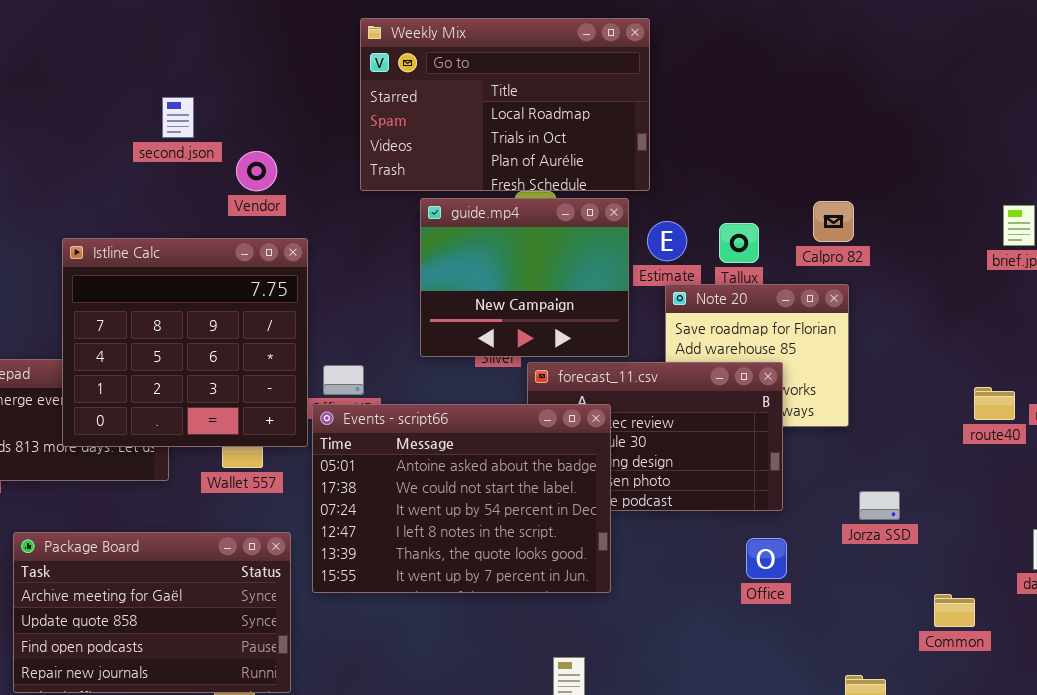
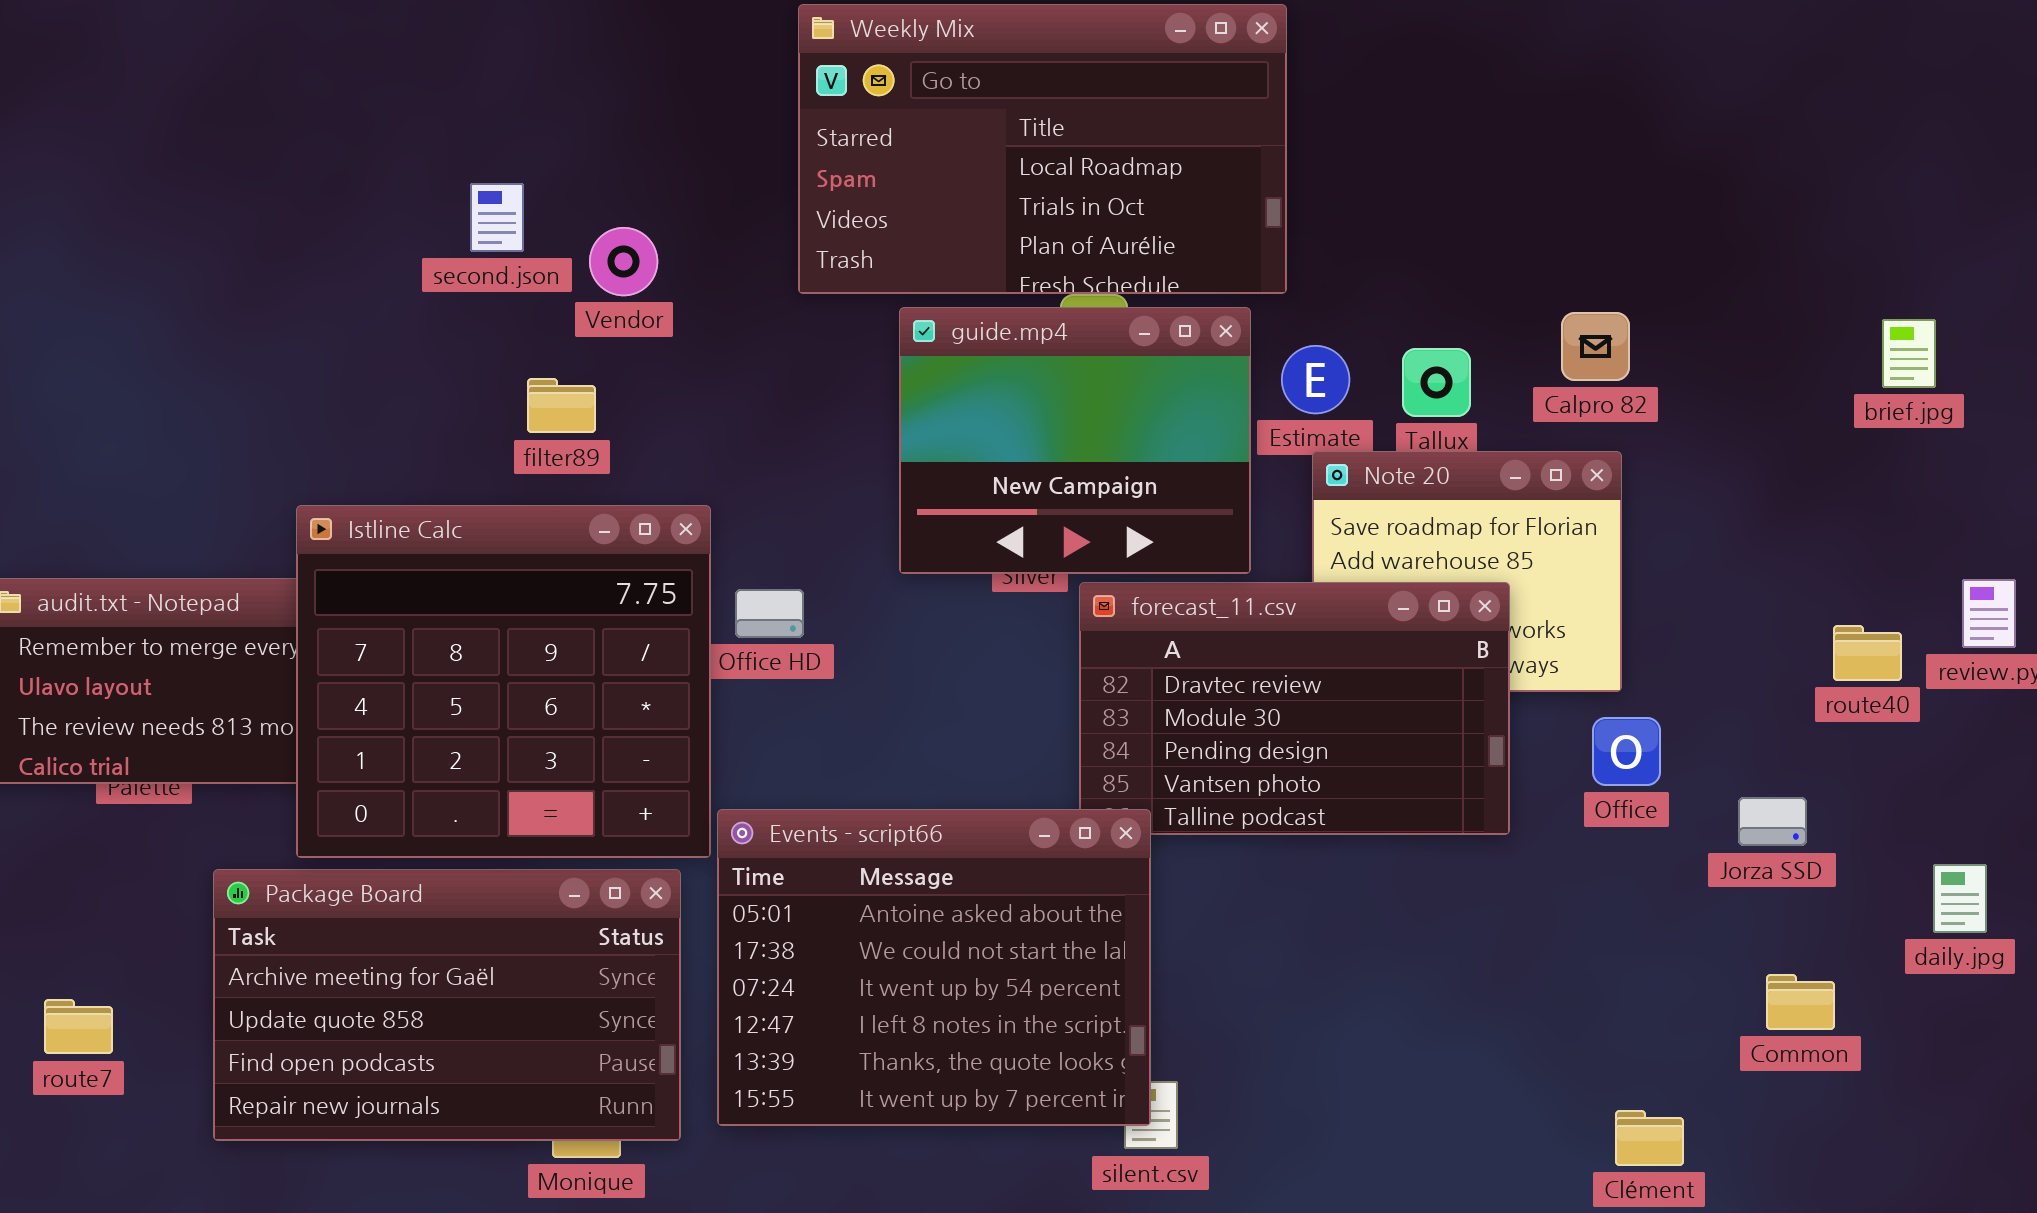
second.json: [162,97,194,138] -> [470,183,524,252], moved
Istline Calc: [62,238,308,447] -> [296,505,711,858], moved
Events - script66: [312,404,611,593] -> [717,809,1151,1126], moved, resized
Jorza SSD: [859,491,900,520] -> [1738,797,1807,846], moved
Office: [746,538,787,579] -> [1592,717,1661,786], moved

